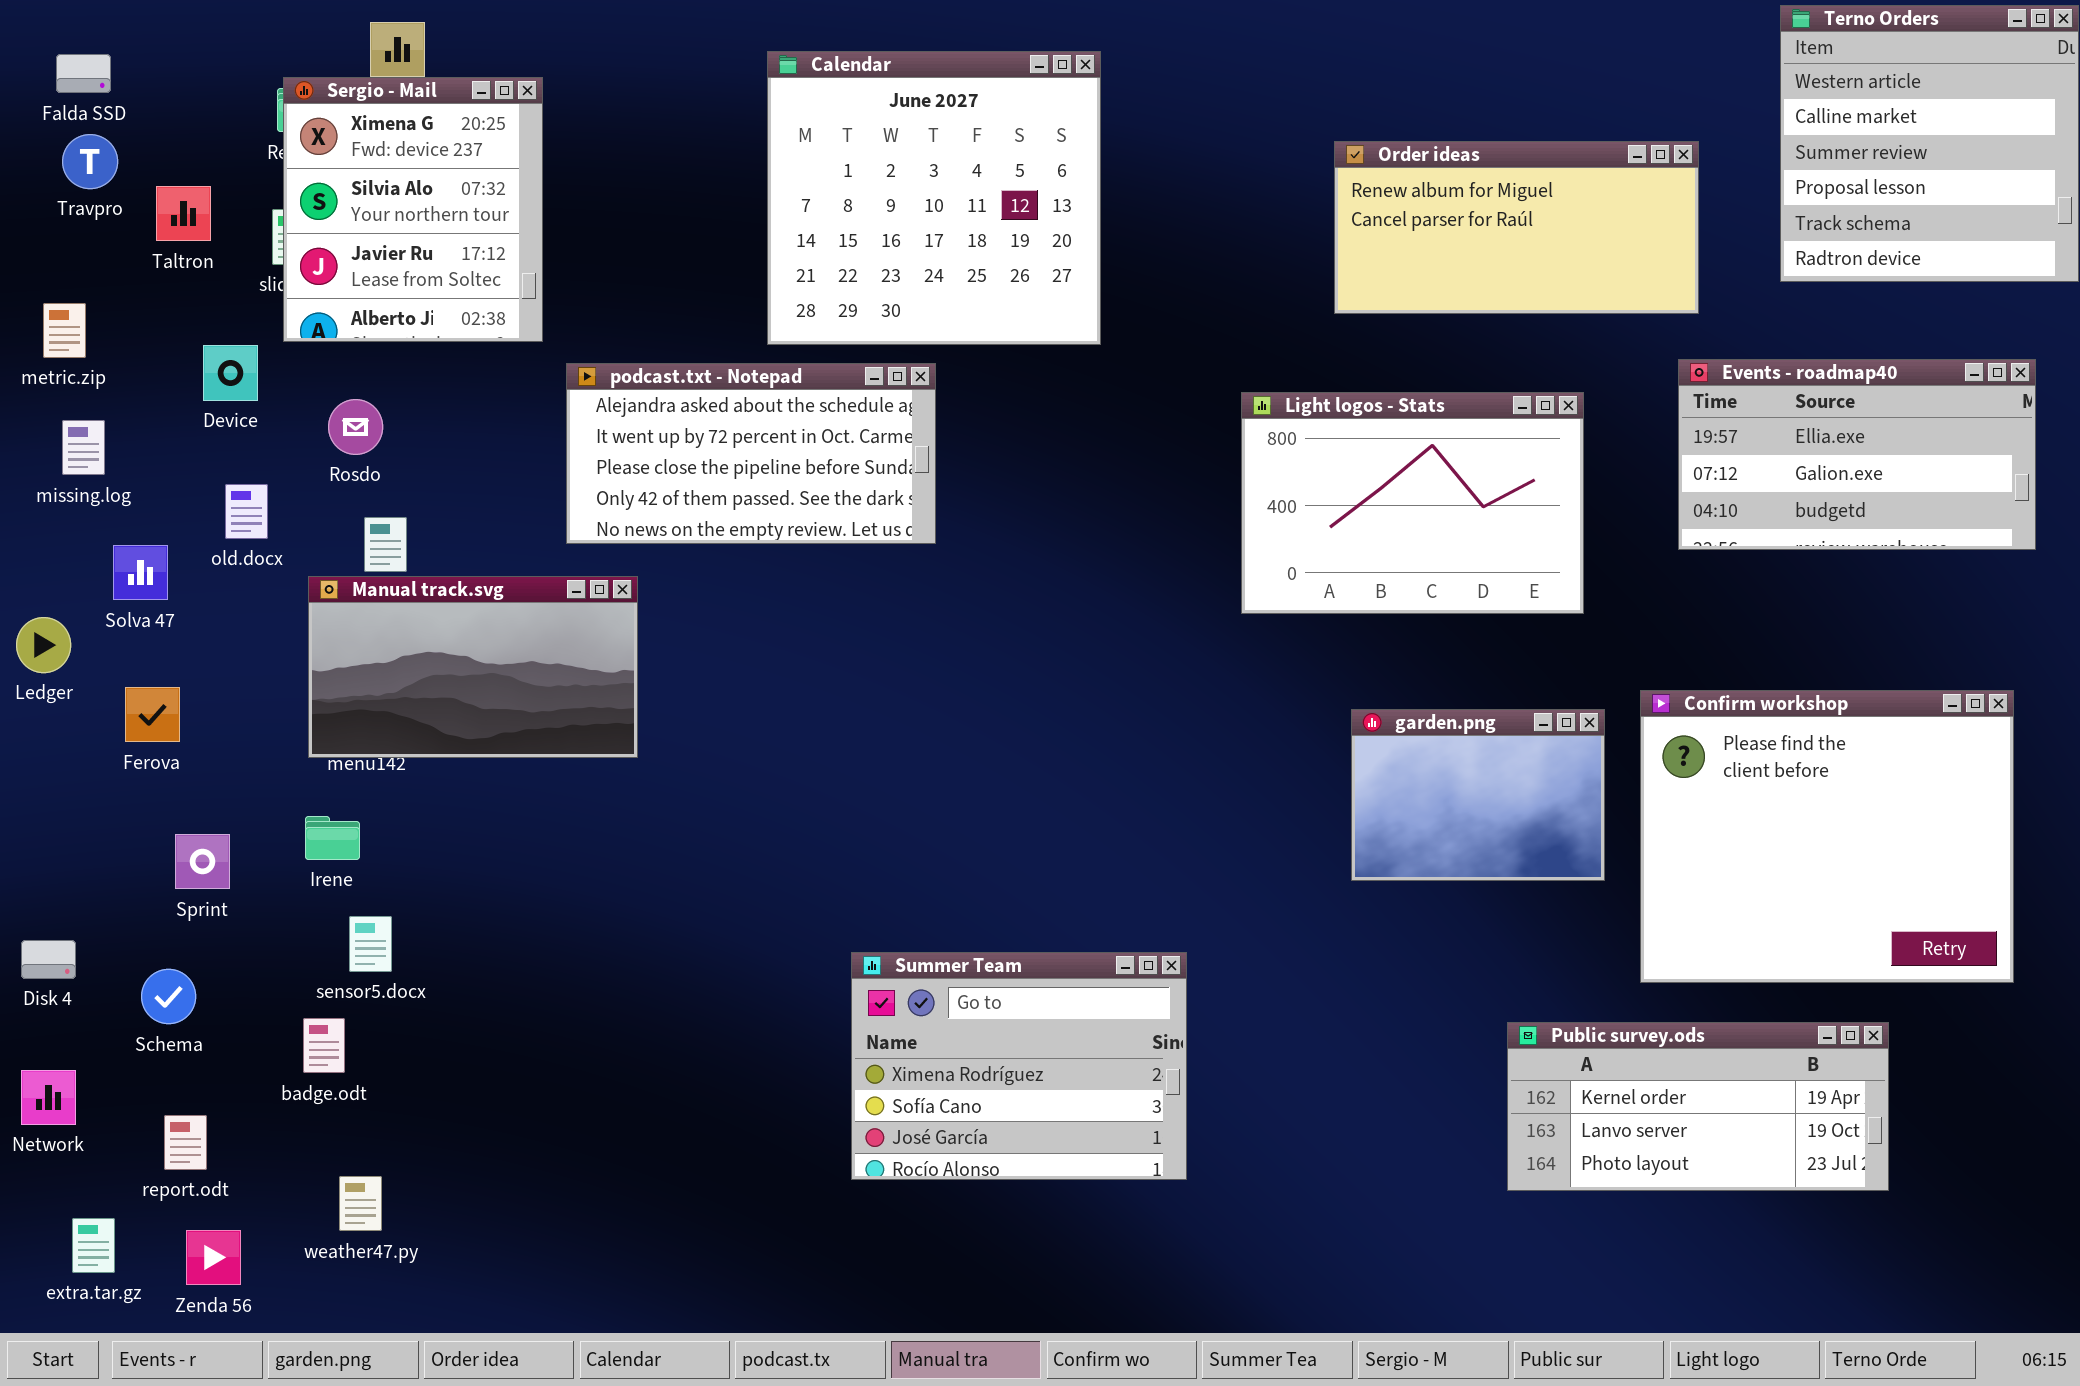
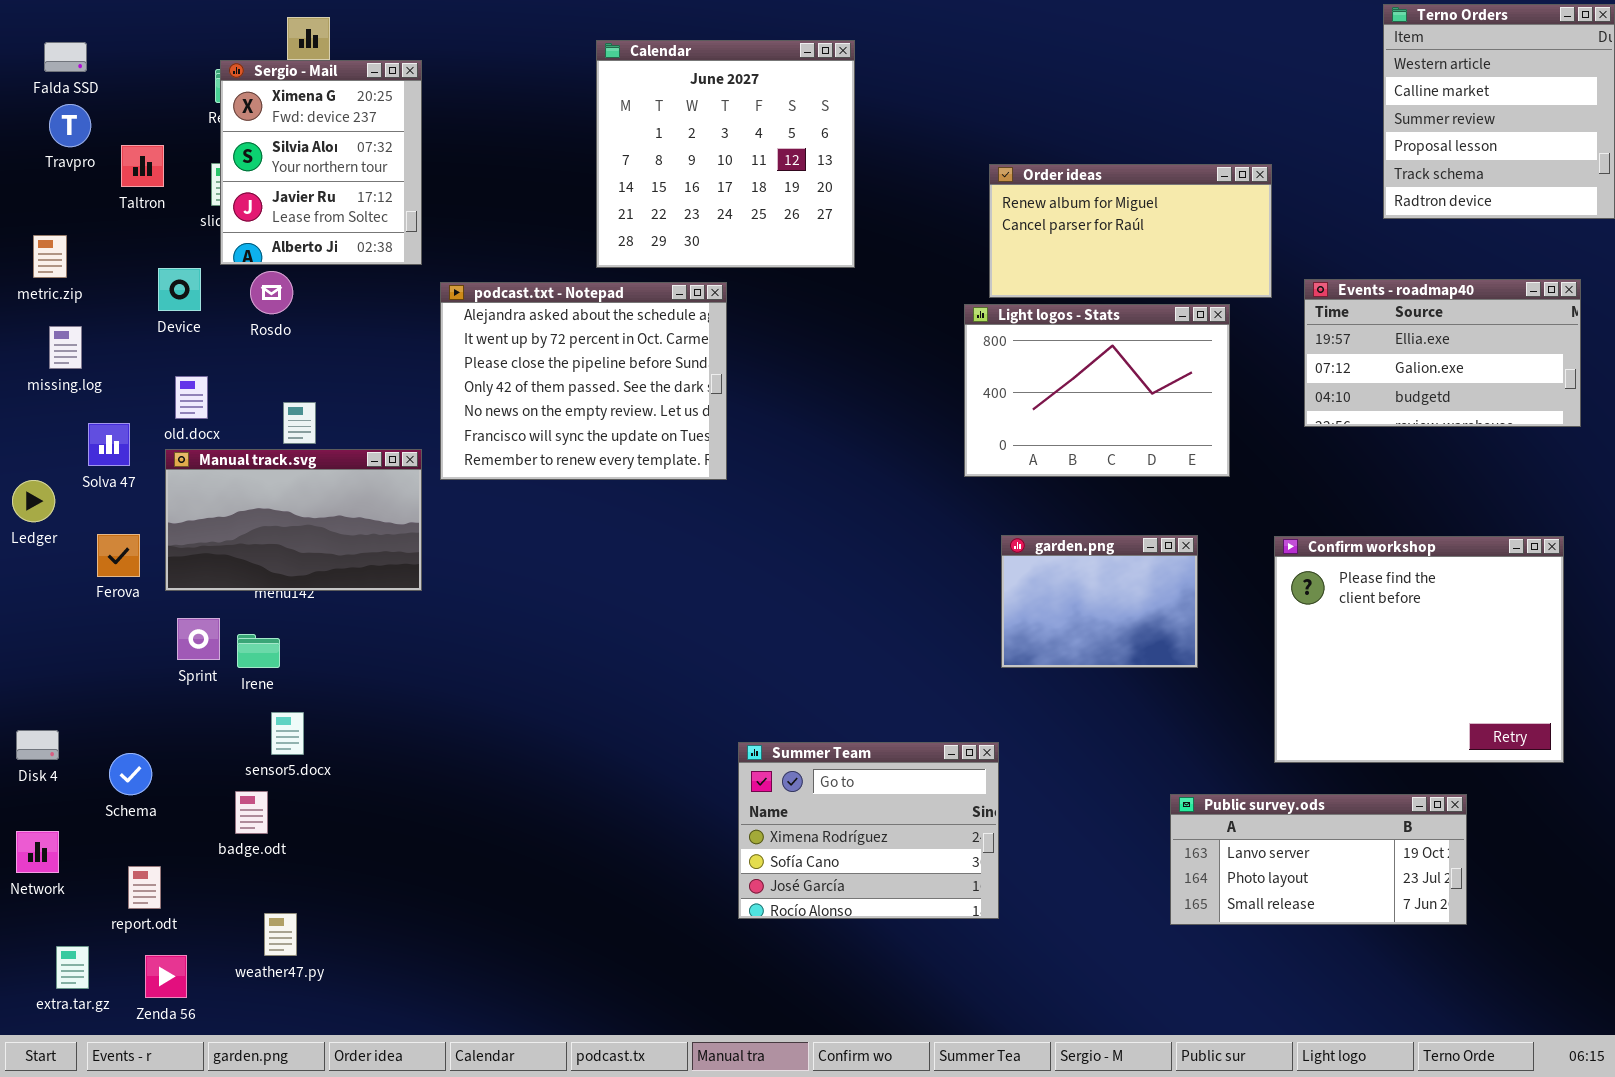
Order ideas: [1334,141,1699,314] -> [989,164,1272,298], moved
podcast.txt - Notepad: [566,363,936,544] -> [440,282,727,480], resized
Rosdo: [328,399,383,455] -> [250,271,293,314], moved
Manual track.svg: [308,576,638,758] -> [165,449,422,591], moved
garden.png: [1351,709,1605,881] -> [1001,535,1198,668], moved
Sprint: [175,834,230,889] -> [177,618,220,660], moved
Summer Team: [851,952,1187,1180] -> [738,742,999,919], moved
Public survey.ods: [1507,1022,1889,1191] -> [1170,794,1467,925], scrolled down 1 row

